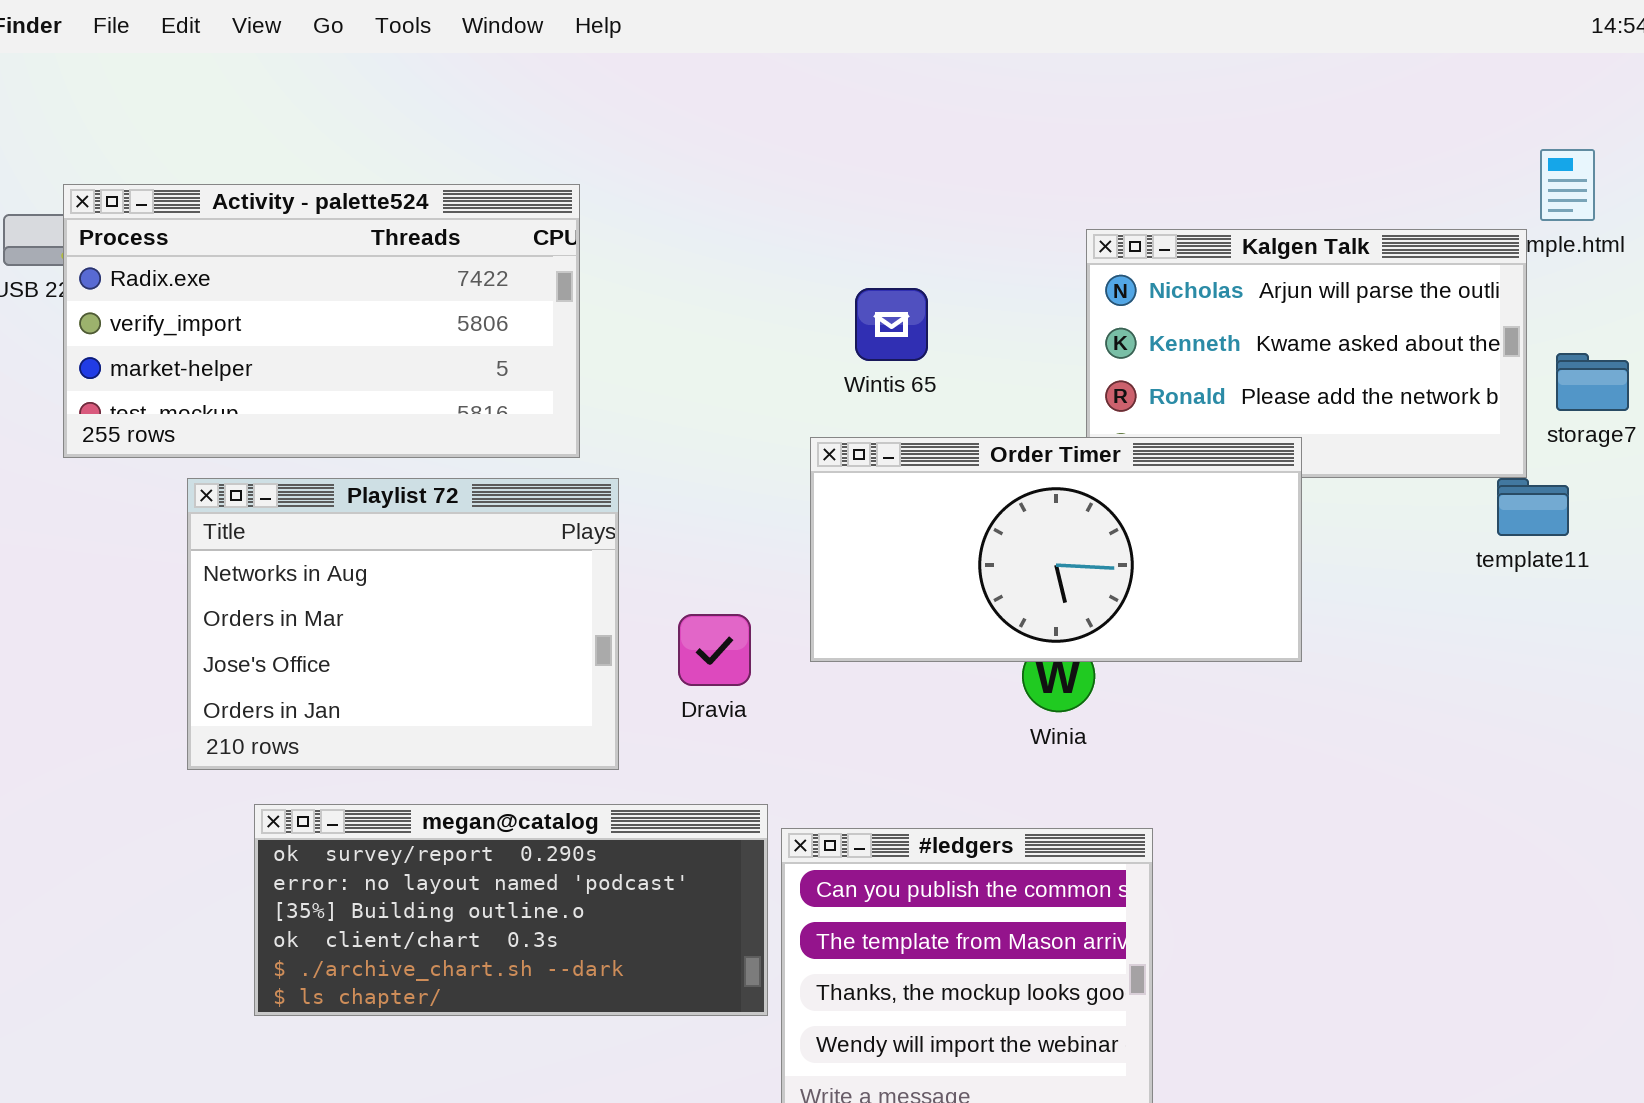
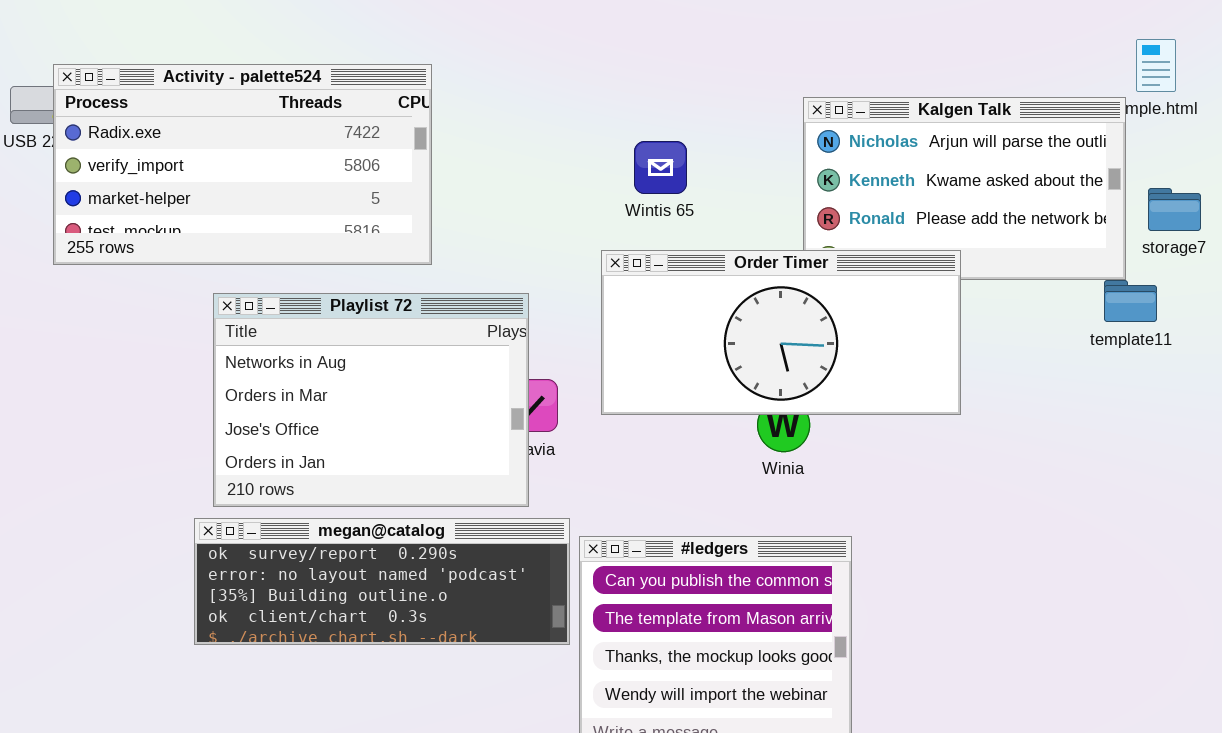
Playlist 72: [187,478,619,770] -> [213,293,529,507], moved
megan@catalog: [254,804,768,1016] -> [194,518,570,645], resized

